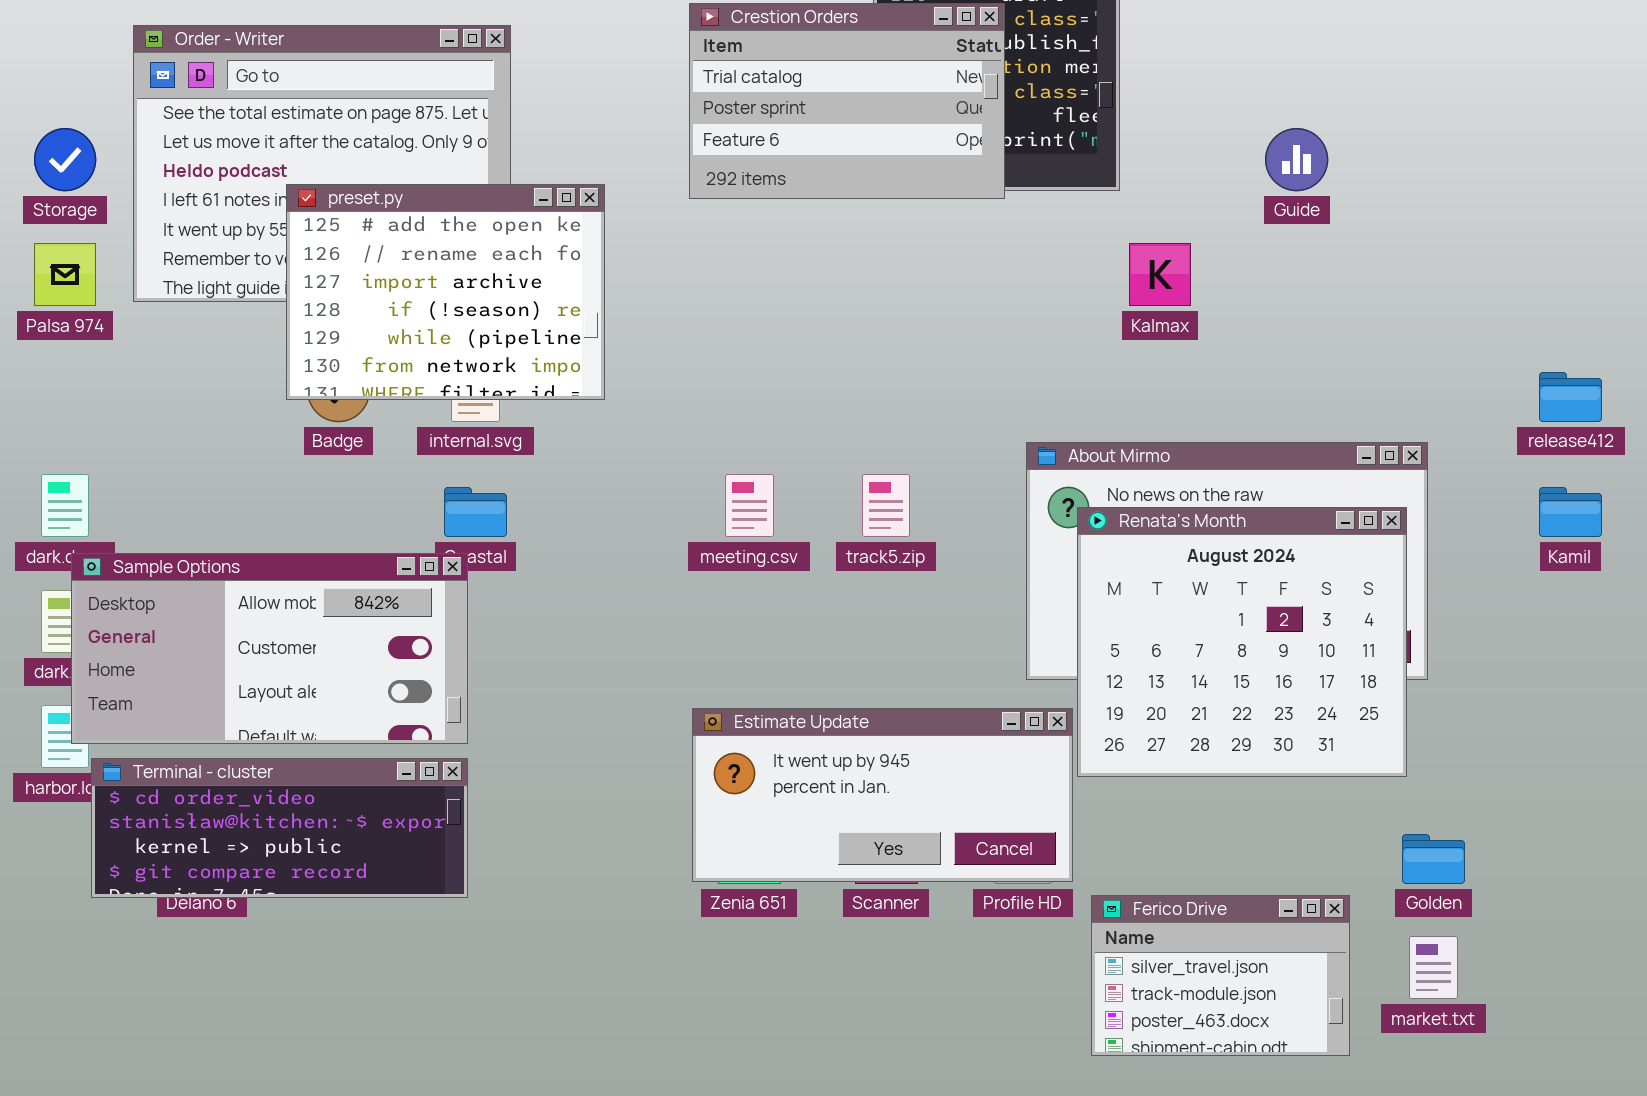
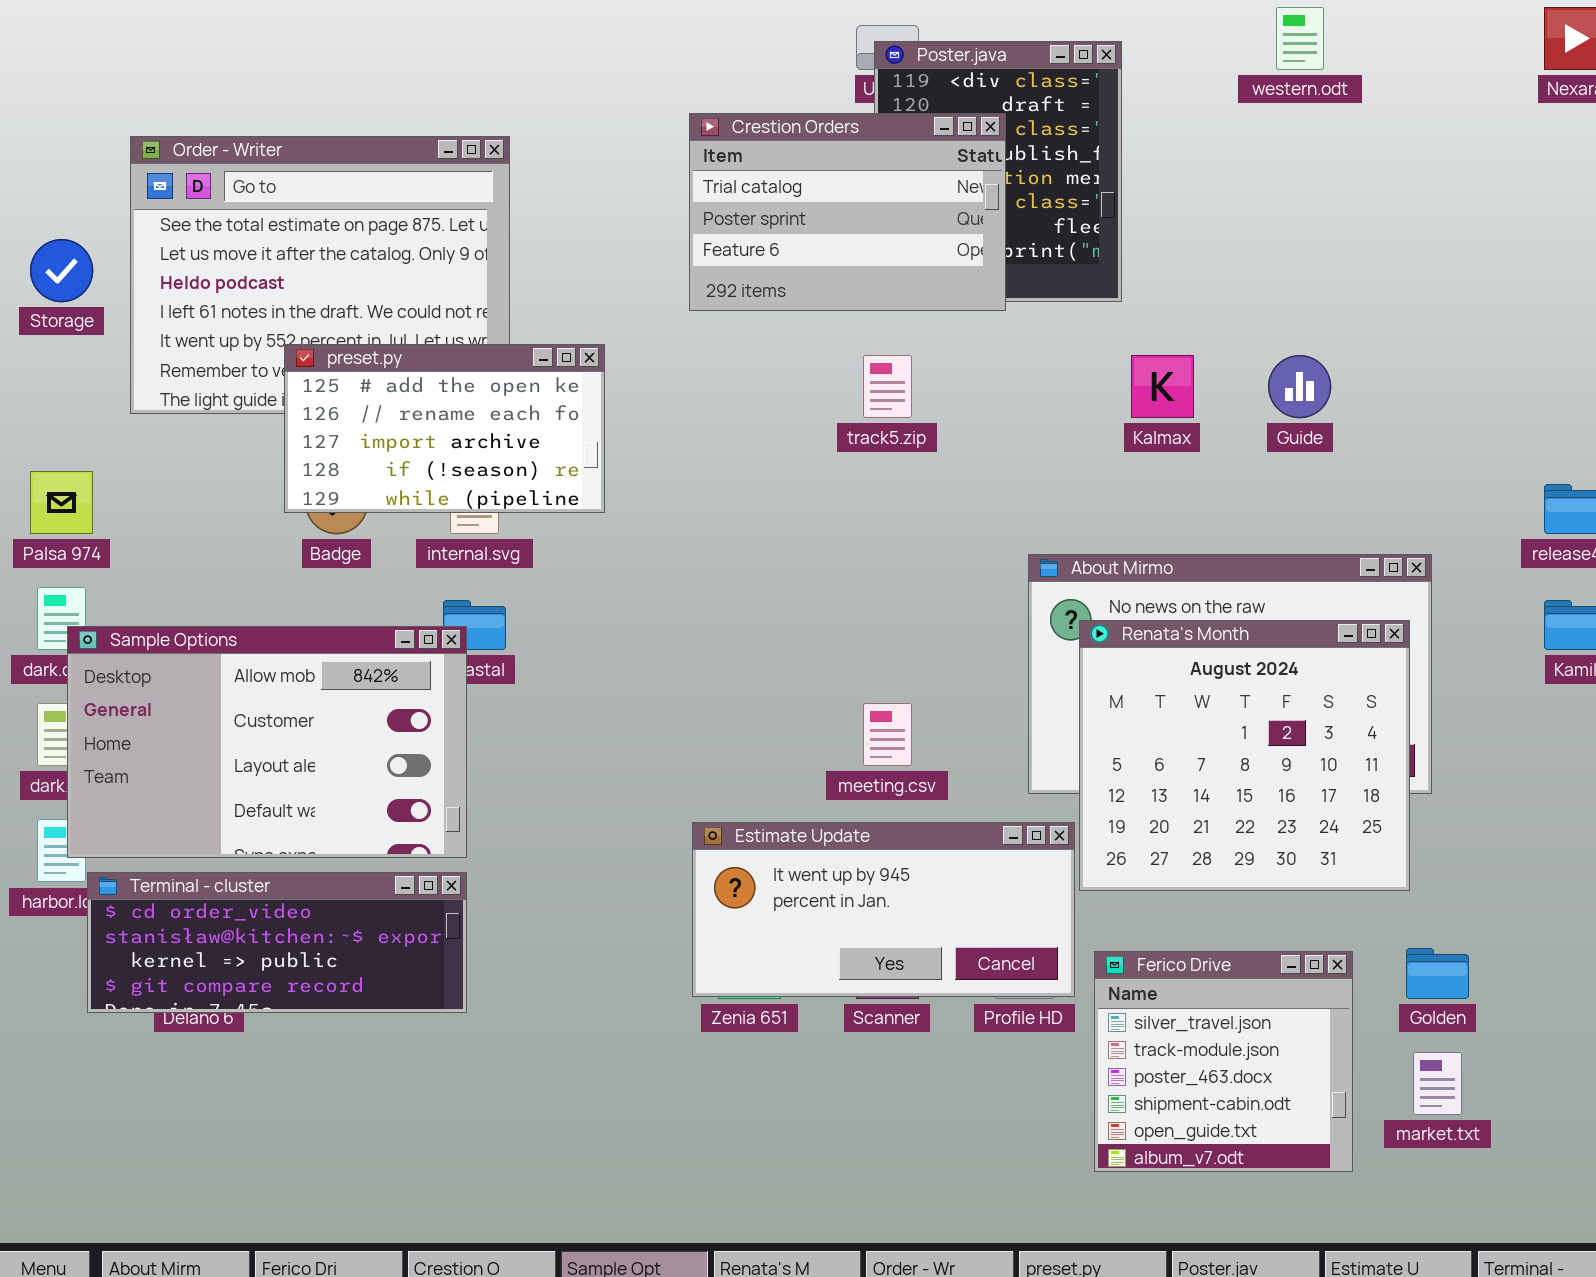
Guide: [1265,128,1328,191] -> [1268,355,1331,418], moved
preset.py: [286,184,605,400] -> [284,344,605,513], resized
Palsa 974: [34,243,96,306] -> [30,471,93,534], moved
meeting.csv: [725,474,774,537] -> [863,703,912,766], moved
track5.zip: [862,474,910,537] -> [863,355,912,418], moved
Sample Options: [71,553,468,744] -> [67,626,467,858], resized
Ferico Drive: [1091,895,1350,1056] -> [1094,951,1353,1172], resized

